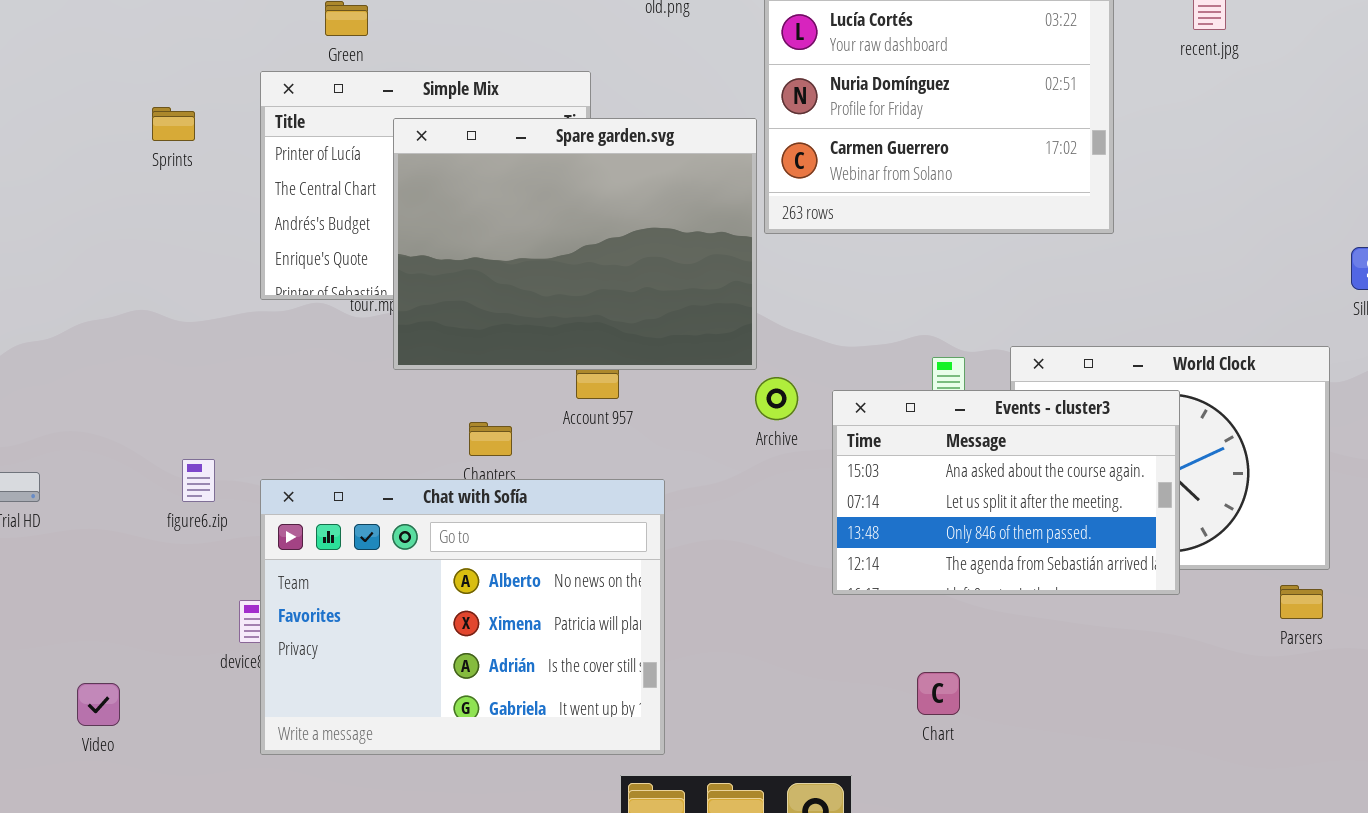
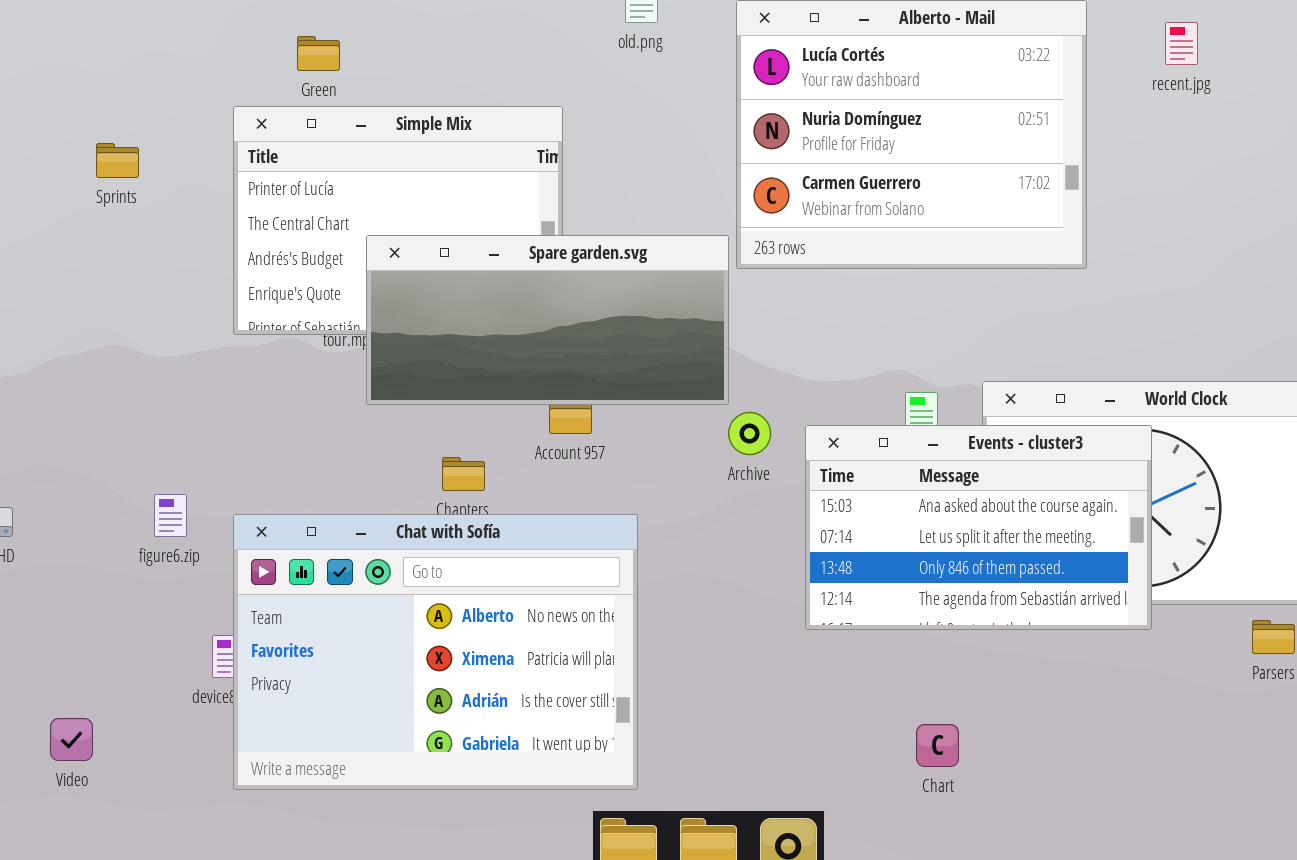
Sprints: [152,107,195,141] -> [96,143,139,178], moved
Spare garden.svg: [393,118,757,370] -> [366,235,729,405], resized
Chart: [917,672,960,715] -> [916,724,959,767], moved

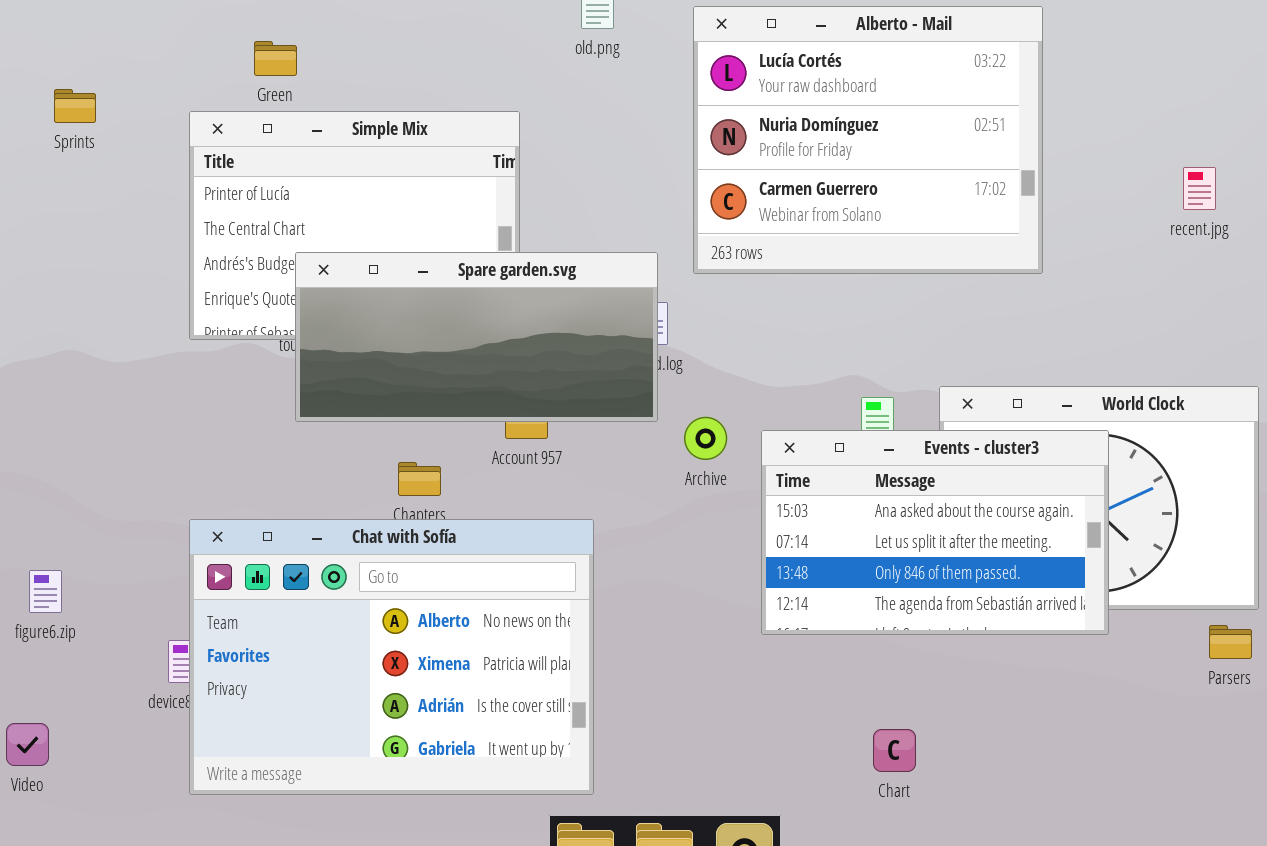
recent.jpg: [1165,22,1198,65] -> [1183,167,1216,210], moved
Sprints: [96,143,139,178] -> [54,89,96,123], moved
Spare garden.svg: [366,235,729,405] -> [295,252,658,422], moved
figure6.zip: [154,494,187,537] -> [29,570,62,613], moved

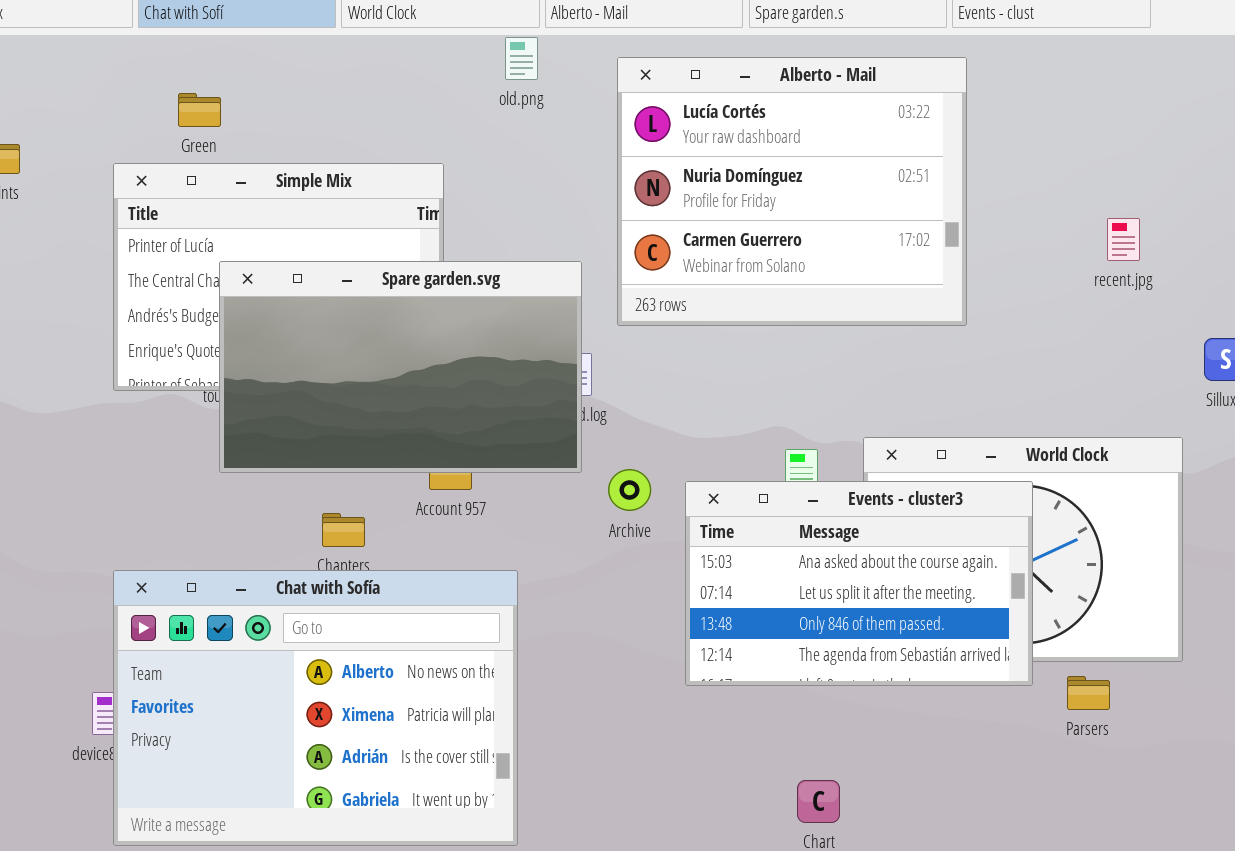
Spare garden.svg: [295,252,658,422] -> [219,261,582,473], resized
Parsers: [1209,625,1252,659] -> [1067,676,1110,710], moved

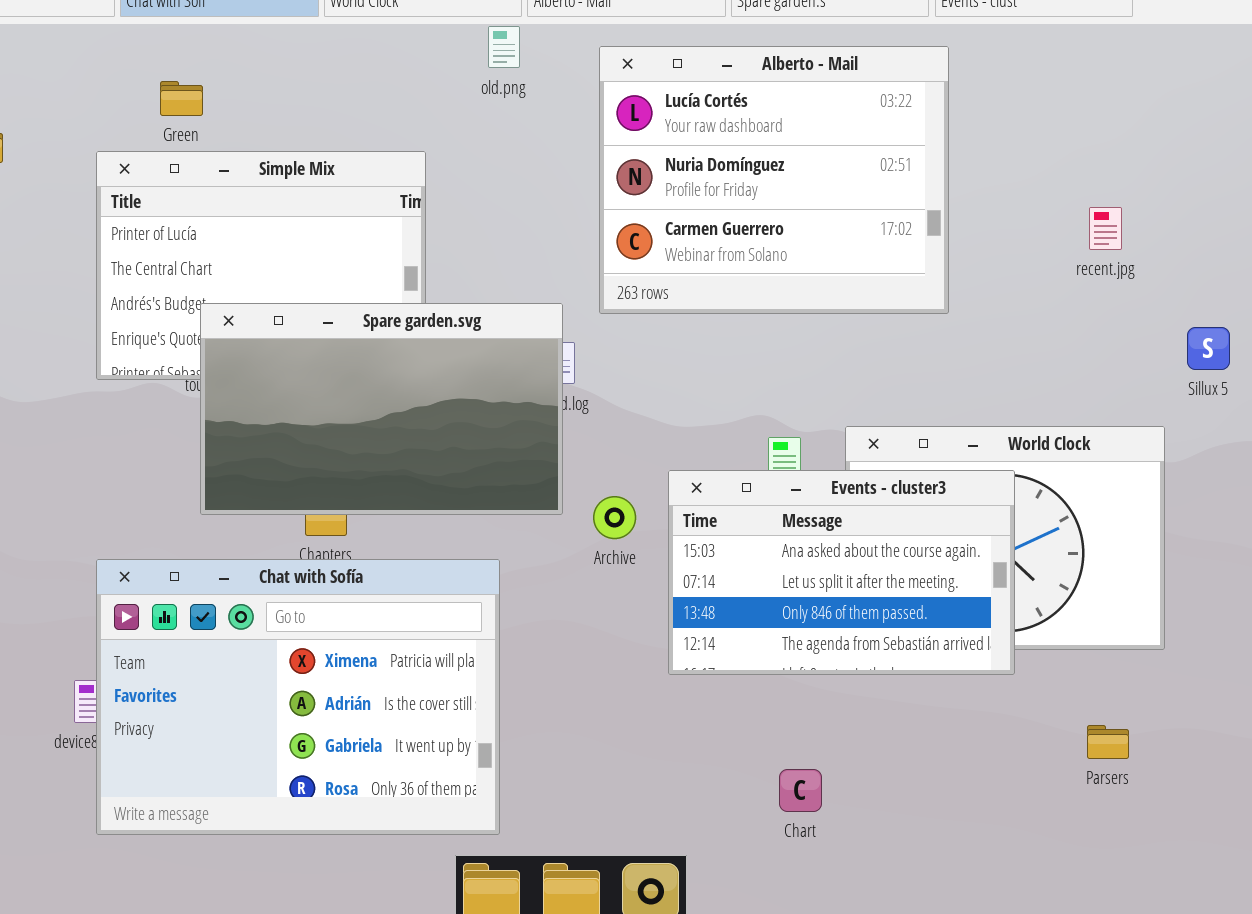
Spare garden.svg: [219,261,582,473] -> [200,303,563,515], moved
Archive: [608,469,651,511] -> [593,496,636,539], moved
Chat with Sofía: [113,570,518,846] -> [96,559,500,835], scrolled down 1 row
Parsers: [1067,676,1110,710] -> [1087,725,1129,759], moved

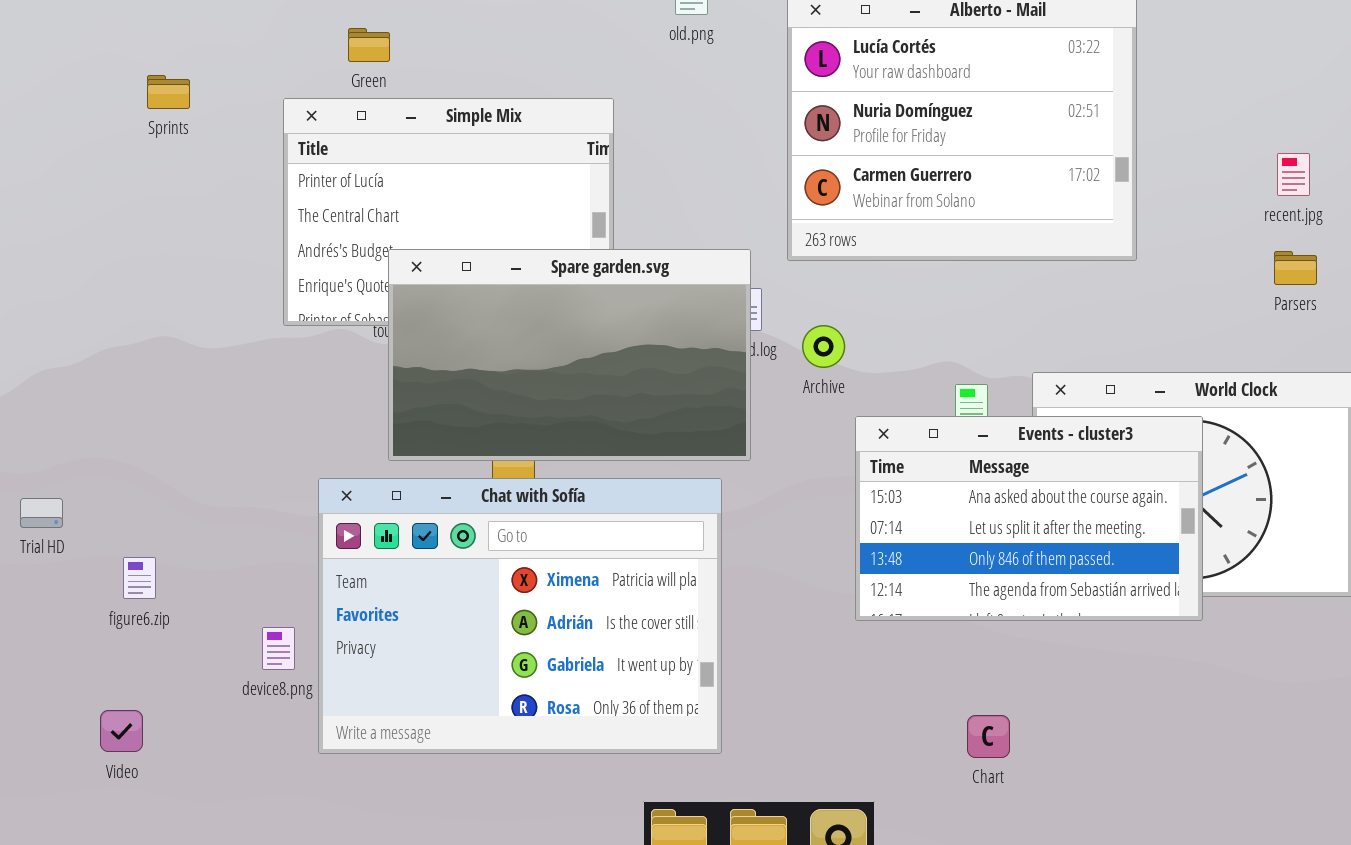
Archive: [593,496,636,539] -> [802,325,845,368], moved
Chat with Sofía: [96,559,500,835] -> [318,478,722,754], moved
Parsers: [1087,725,1129,759] -> [1274,251,1317,285], moved

